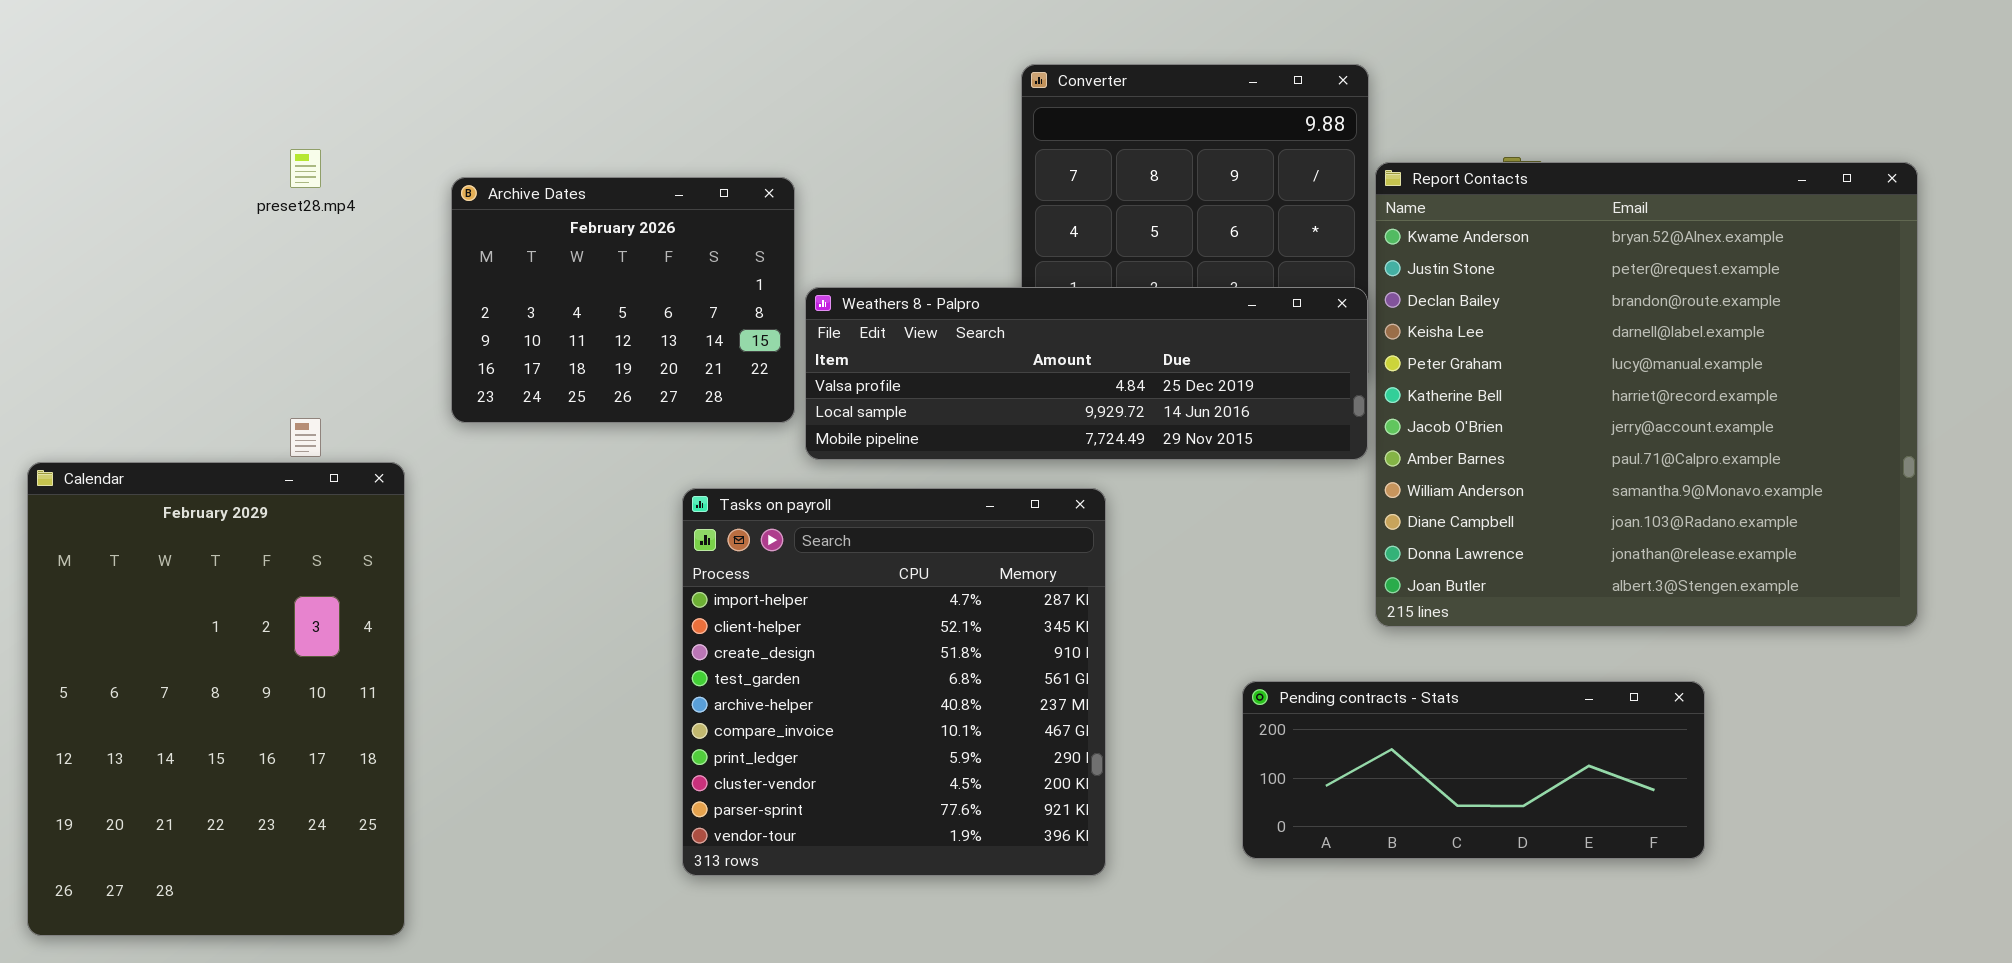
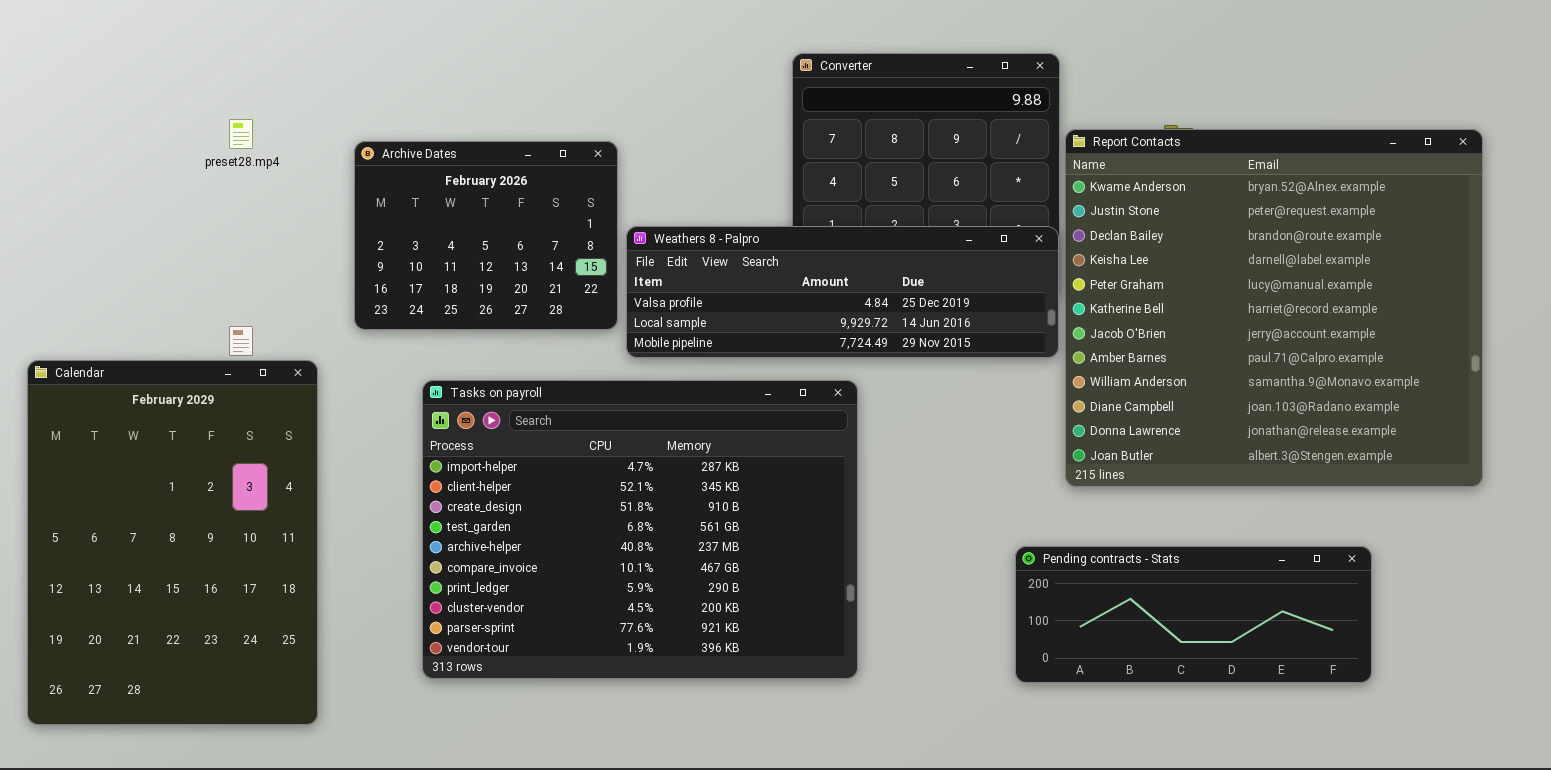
Tasks on payroll: [682,488,1106,876] -> [422,380,858,679], resized
Pending contracts - Stats: [1242,681,1705,859] -> [1015,546,1372,683], moved

